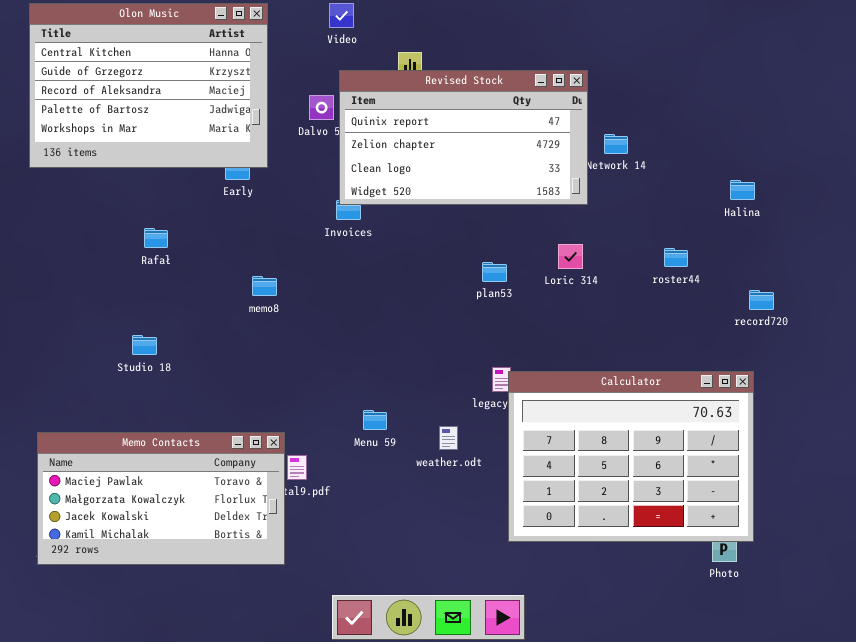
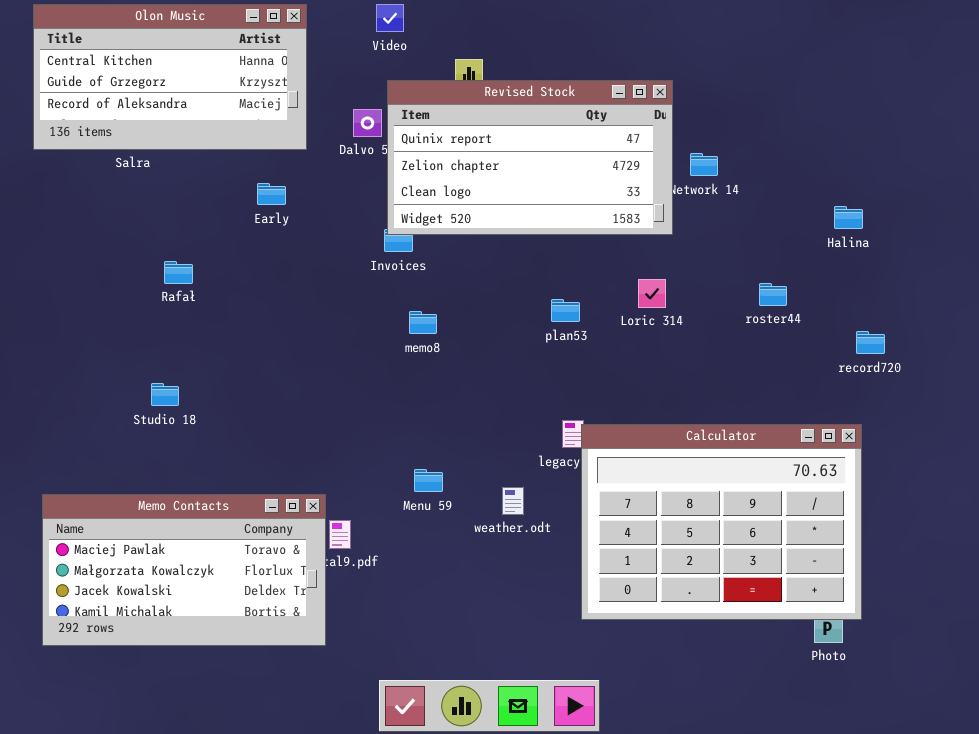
Olon Music: [29,3,268,168] -> [33,4,307,150], resized
memo8: [252,276,277,296] -> [409,311,437,334], moved

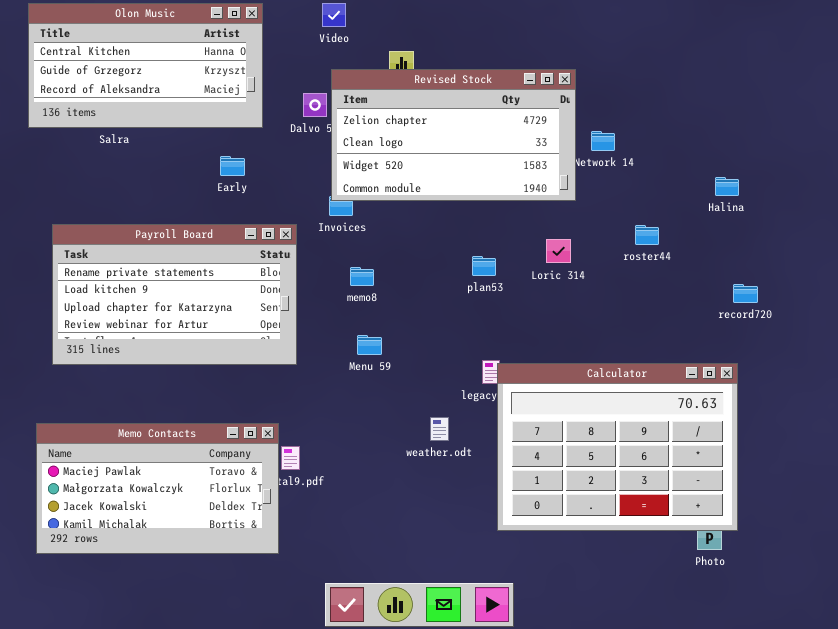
Revised Stock: [387,80,673,235] -> [331,69,576,201], scrolled down 1 row
Payroll Board: none -> [52,224,297,365], opened
roster44: [759,283,787,306] -> [635,225,659,245], moved
Menu 59: [414,469,443,492] -> [357,335,382,355], moved

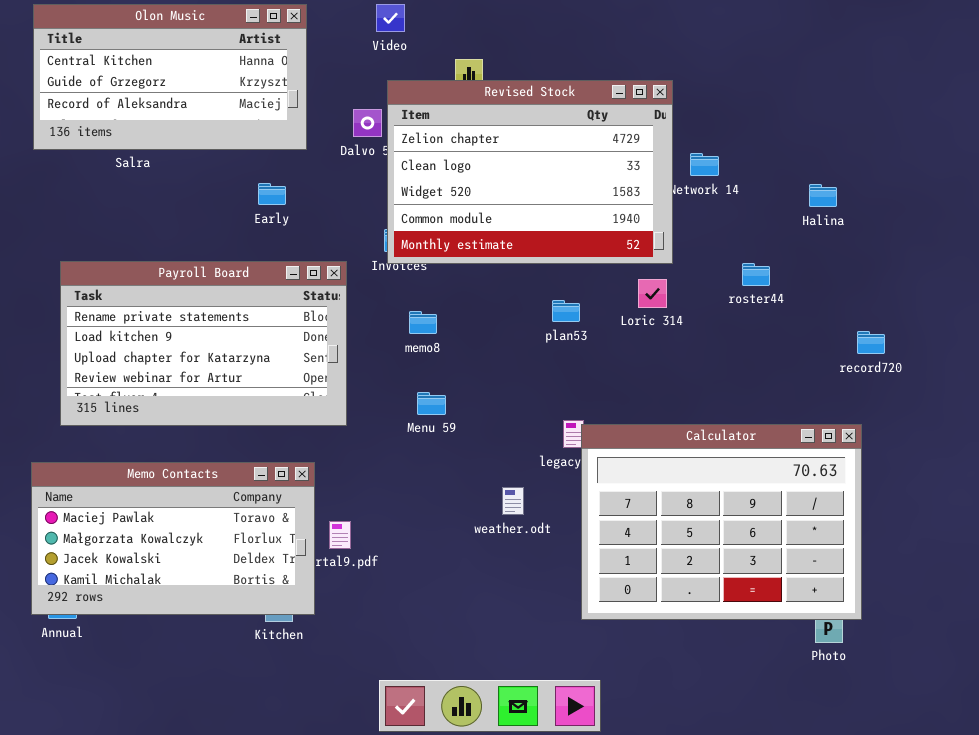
Revised Stock: [331,69,576,201] -> [387,80,673,264], resized
Halina: [715,177,739,196] -> [809,184,837,207], moved
Memo Contacts: [36,423,279,554] -> [31,462,315,615], moved

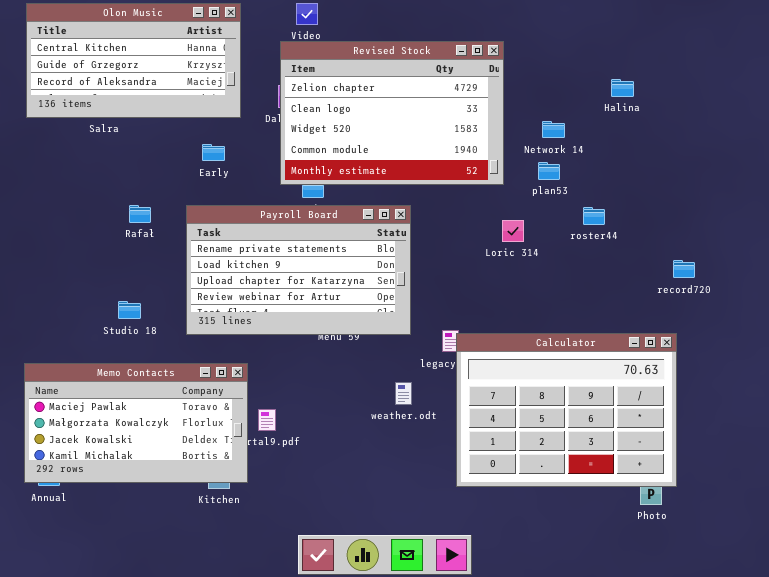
Revised Stock: [387,80,673,264] -> [280,41,504,185], moved
Halina: [809,184,837,207] -> [611,79,634,97], moved
Payroll Board: [60,261,347,426] -> [186,205,411,335], moved
plan53: [552,300,580,322] -> [538,162,560,180], moved

